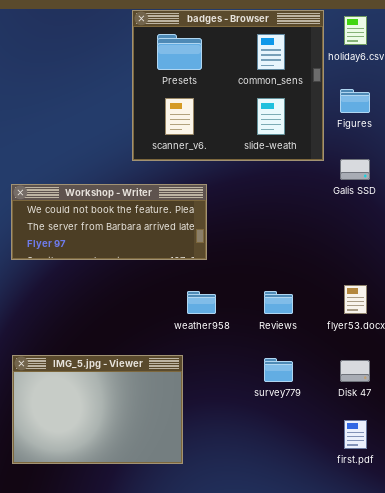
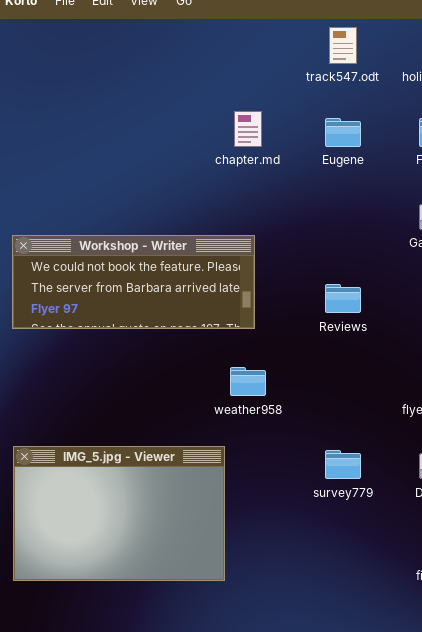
badges - Browser: [132,10,324,161] -> none, closed
Reviews: [264,291,293,314] -> [325,284,361,313], moved

